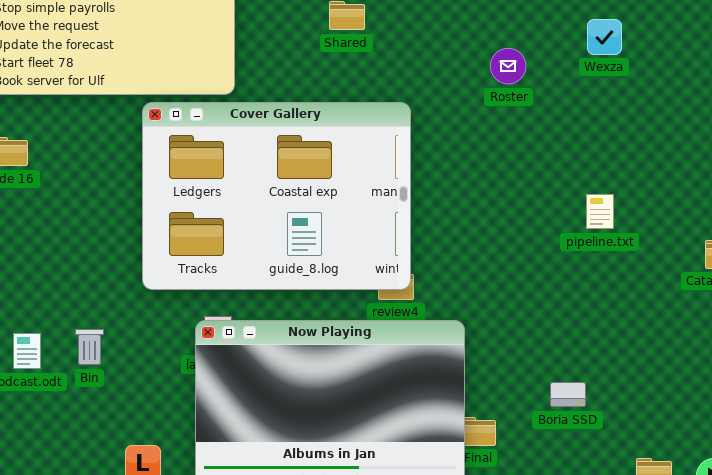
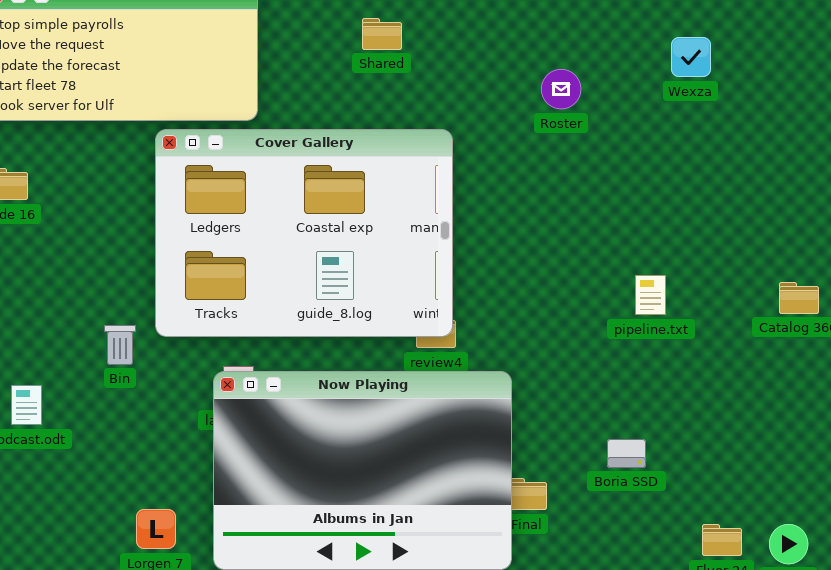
Wexza: [587,19,622,55] -> [671,37,711,77], moved
pipeline.txt: [586,194,614,229] -> [635,275,666,315], moved
Bin: [75,329,104,365] -> [104,325,136,365], moved

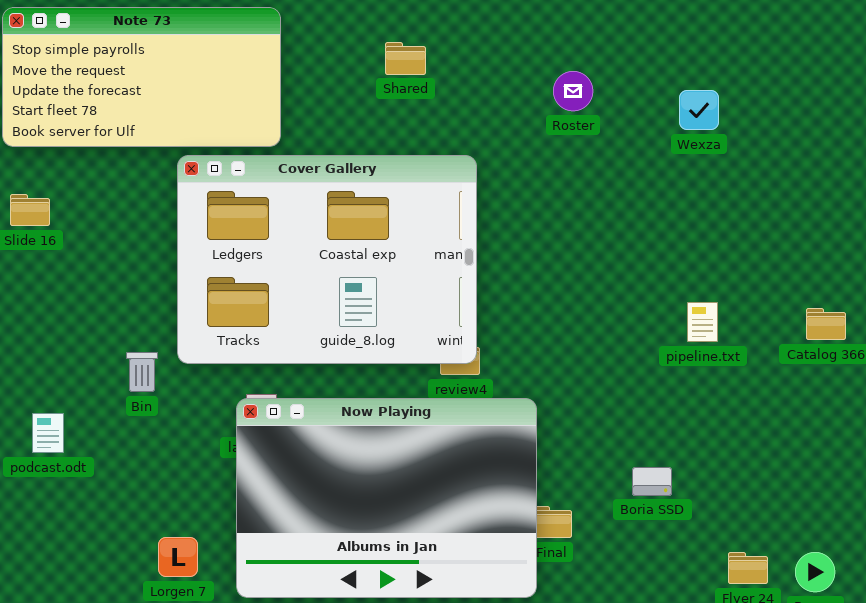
Wexza: [671,37,711,77] -> [679,90,719,130], moved
Roster: [541,69,581,109] -> [553,71,593,111], moved
pipeline.txt: [635,275,666,315] -> [687,302,718,342], moved

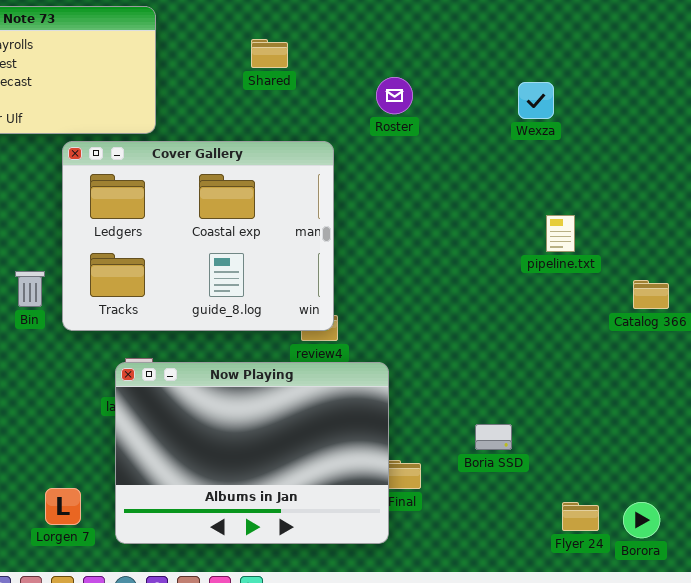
Roster: [553,71,593,111] -> [376,77,413,114], moved
pipeline.txt: [687,302,718,342] -> [546,215,575,252], moved
Bin: [126,352,158,392] -> [15,271,45,307], moved

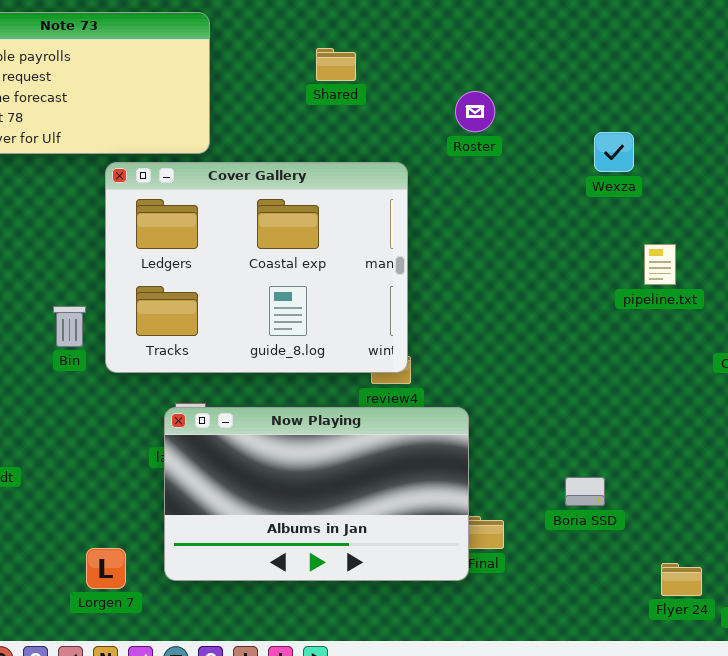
Wexza: [518,82,554,119] -> [594,132,634,172], moved
Now Playing: [115,362,389,544] -> [164,407,469,581], resized

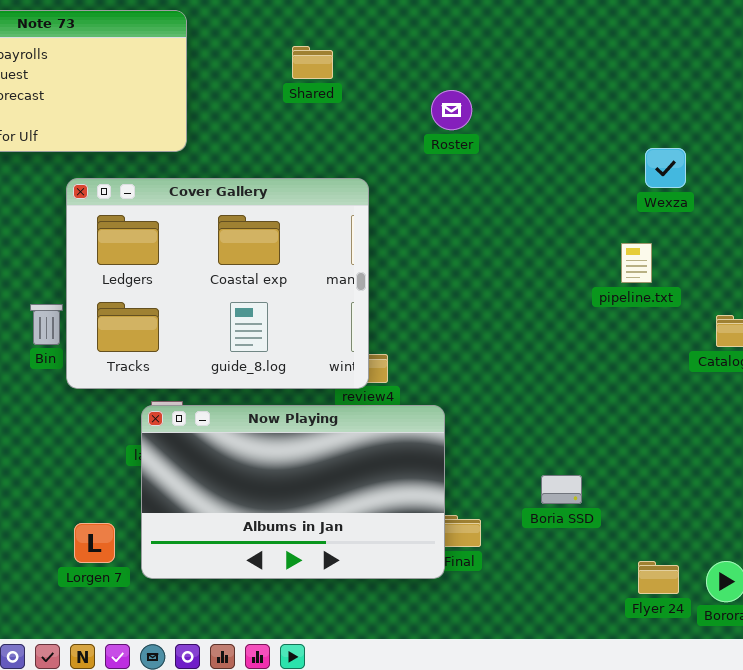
Wexza: [594,132,634,172] -> [645,148,686,188], moved
Cover Gallery: [105,162,408,373] -> [66,178,369,389], moved
Lorgen 7: [86,548,126,589] -> [74,523,115,563], moved

